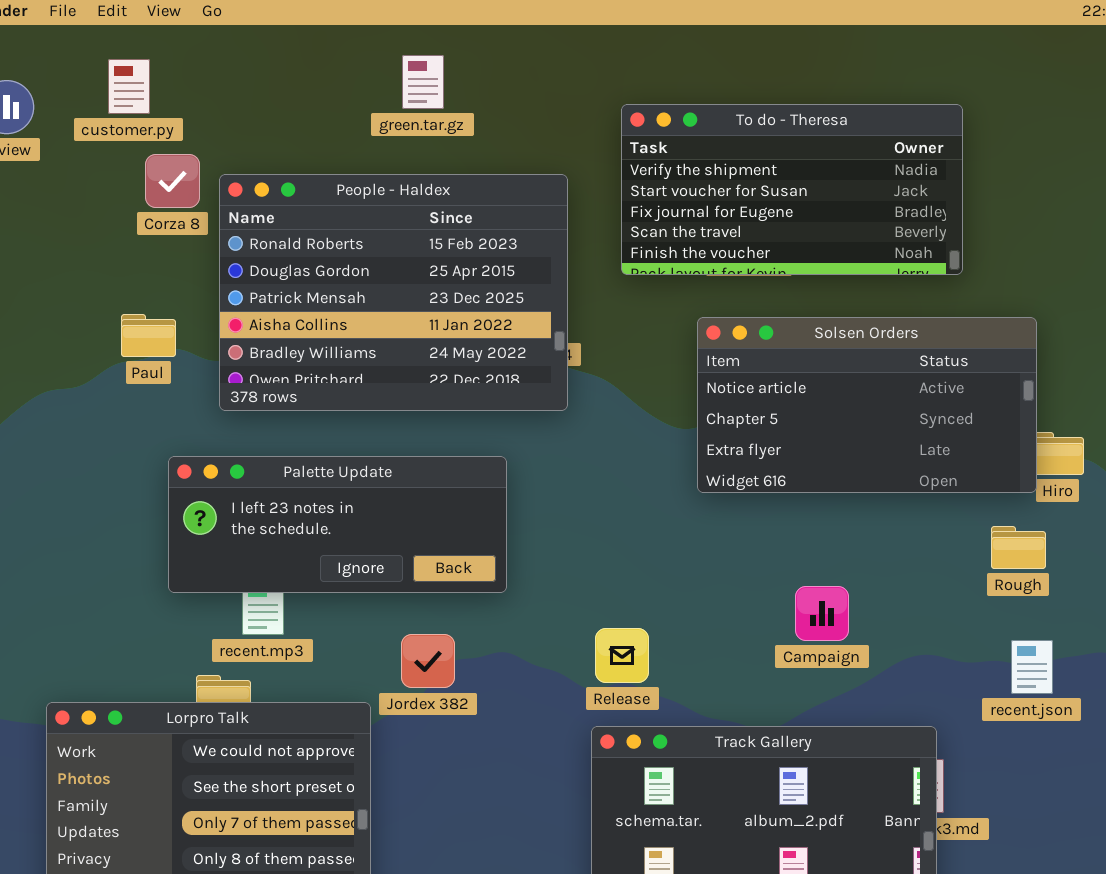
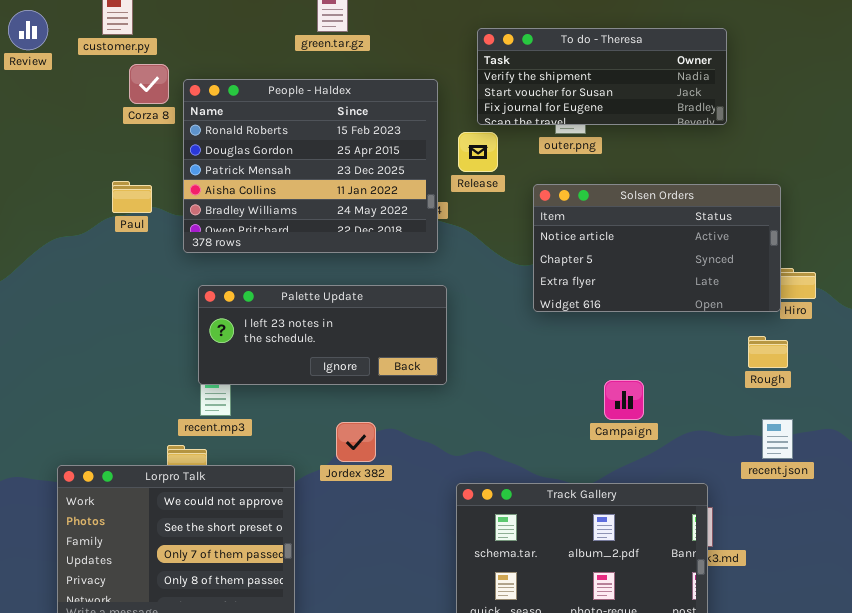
To do - Theresa: [621,104,963,275] -> [477,28,727,125], resized
Palette Update: [168,456,507,593] -> [198,285,447,385], moved
Release: [595,628,649,683] -> [458,132,498,172], moved
Jordex 382: [401,634,455,688] -> [336,422,376,462], moved

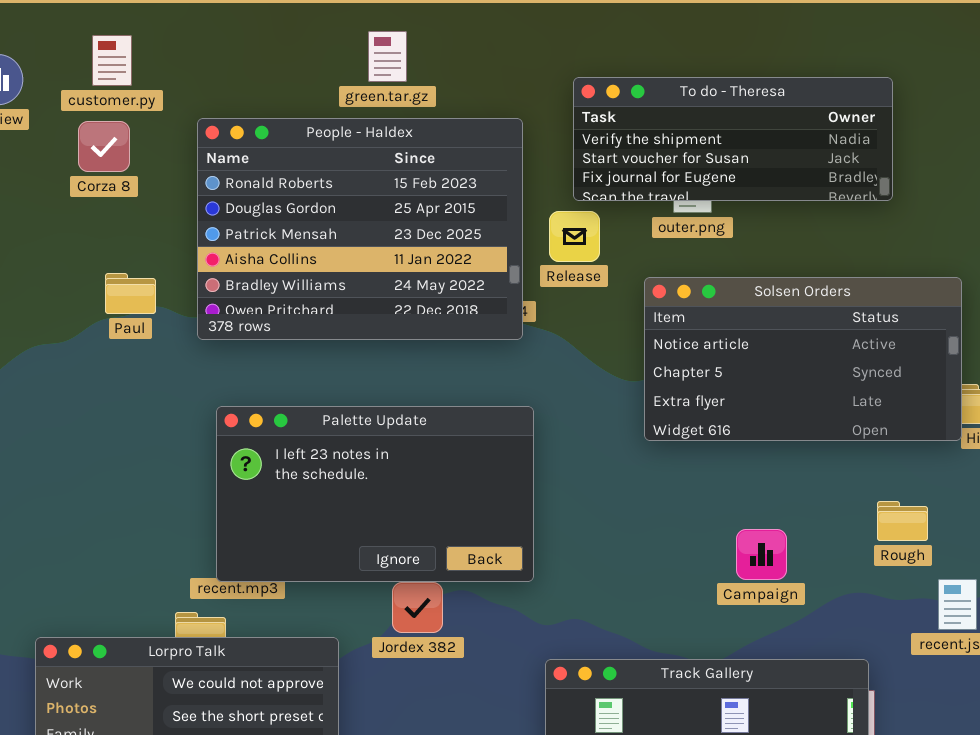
Corza 8: [129,64,169,104] -> [78,121,130,172], moved
People - Haldex: [183,79,438,253] -> [197,118,523,340], moved
Palette Update: [198,285,447,385] -> [216,406,534,582], resized
Rough: [748,336,788,368] -> [877,501,928,541], moved

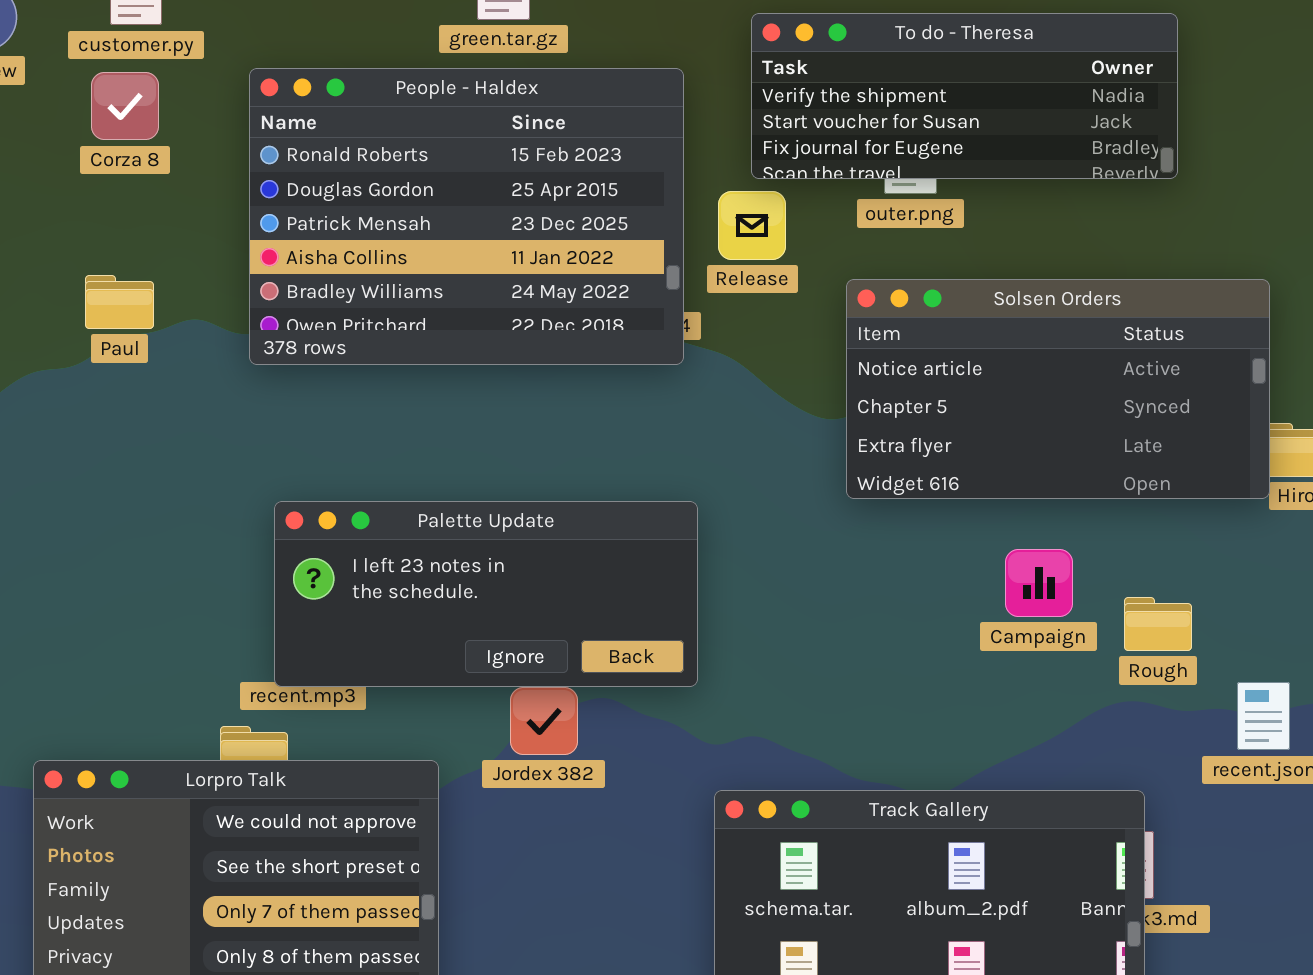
Paul: [105,273,156,314] -> [85,275,154,329], moved
Palette Update: [216,406,534,582] -> [274,501,698,687], resized
Rough: [877,501,928,541] -> [1124,597,1192,651], moved
Campaign: [736,529,787,580] -> [1005,549,1073,617], moved

